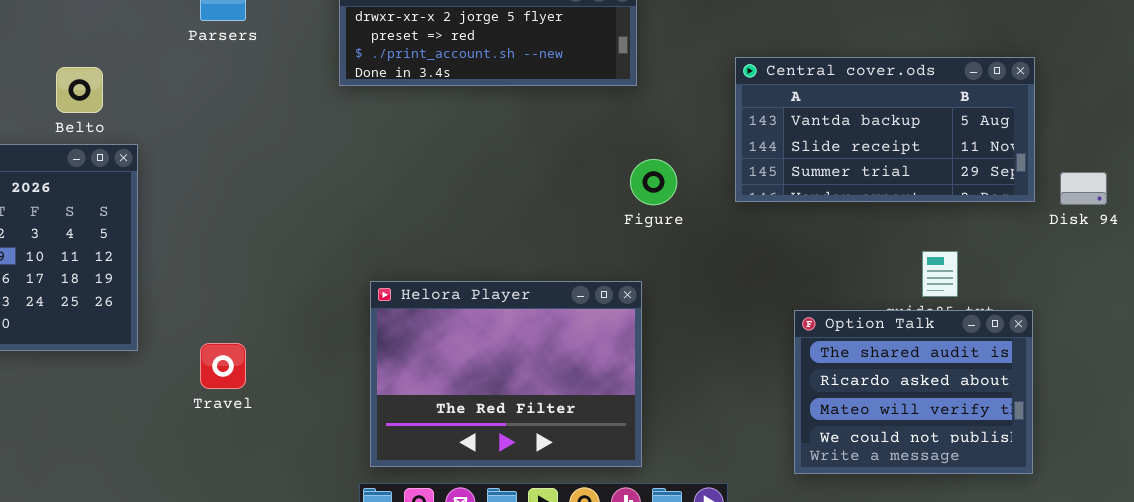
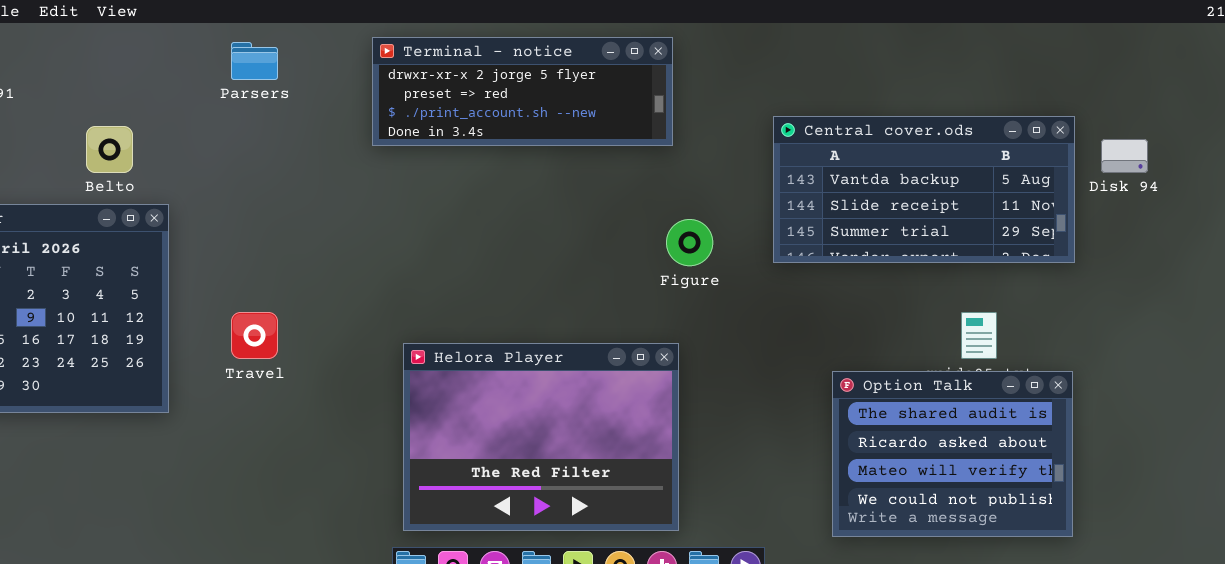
Disk 94: [1060,172,1107,205] -> [1101,139,1148,173], moved
Travel: [200,343,246,389] -> [231,312,278,359], moved

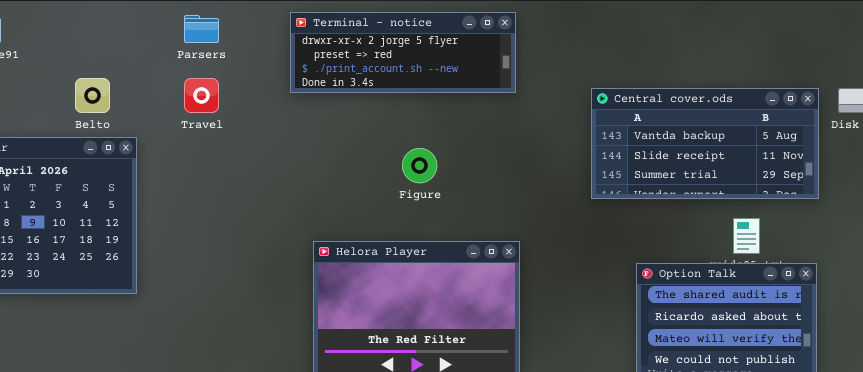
Central cover.ods: [773,116,1075,263] -> [591,88,819,199], moved
Figure: [666,219,713,266] -> [402,148,437,183], moved
Travel: [231,312,278,359] -> [184,78,219,113], moved

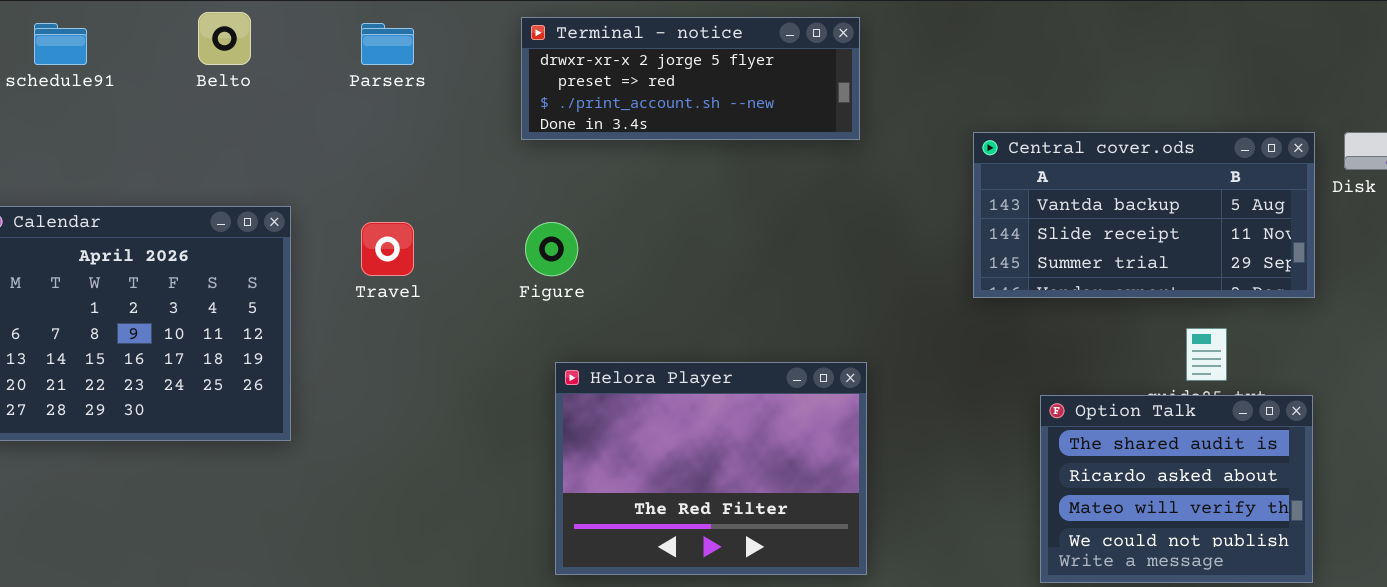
Belto: [75,78,110,113] -> [198,12,251,65], moved
Travel: [184,78,219,113] -> [361,222,414,276], moved
Figure: [402,148,437,183] -> [525,222,578,276], moved

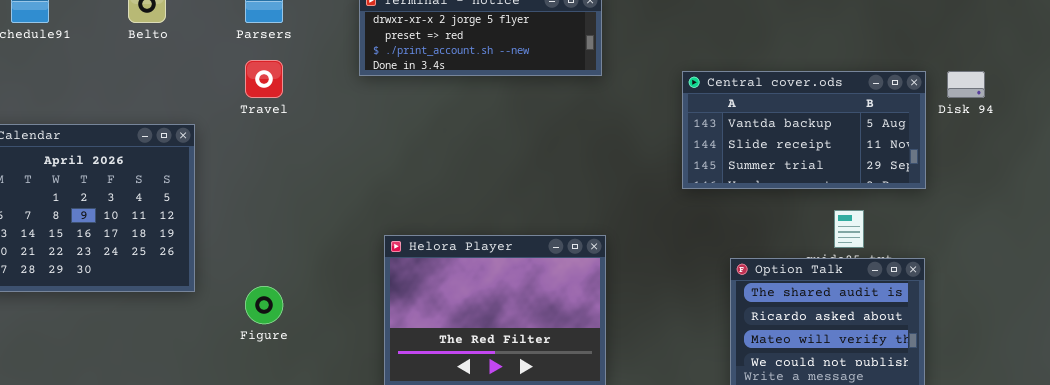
Travel: [361,222,414,276] -> [245,60,283,98], moved
Figure: [525,222,578,276] -> [245,286,283,324], moved

